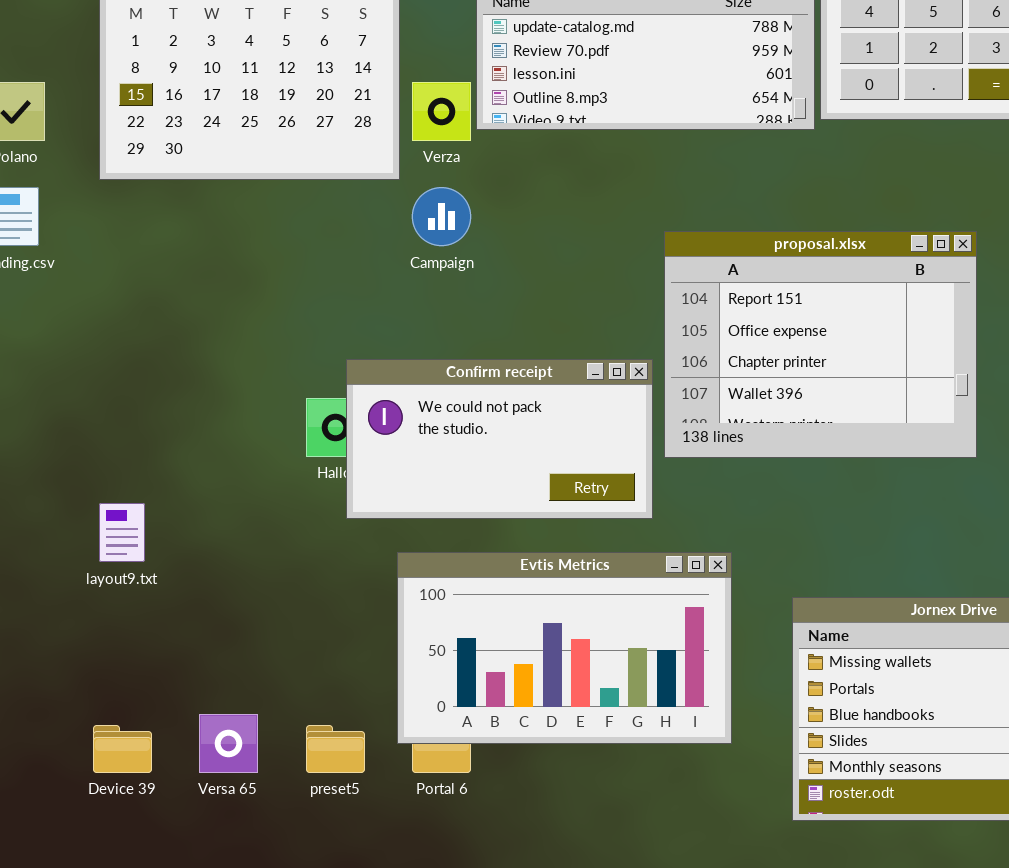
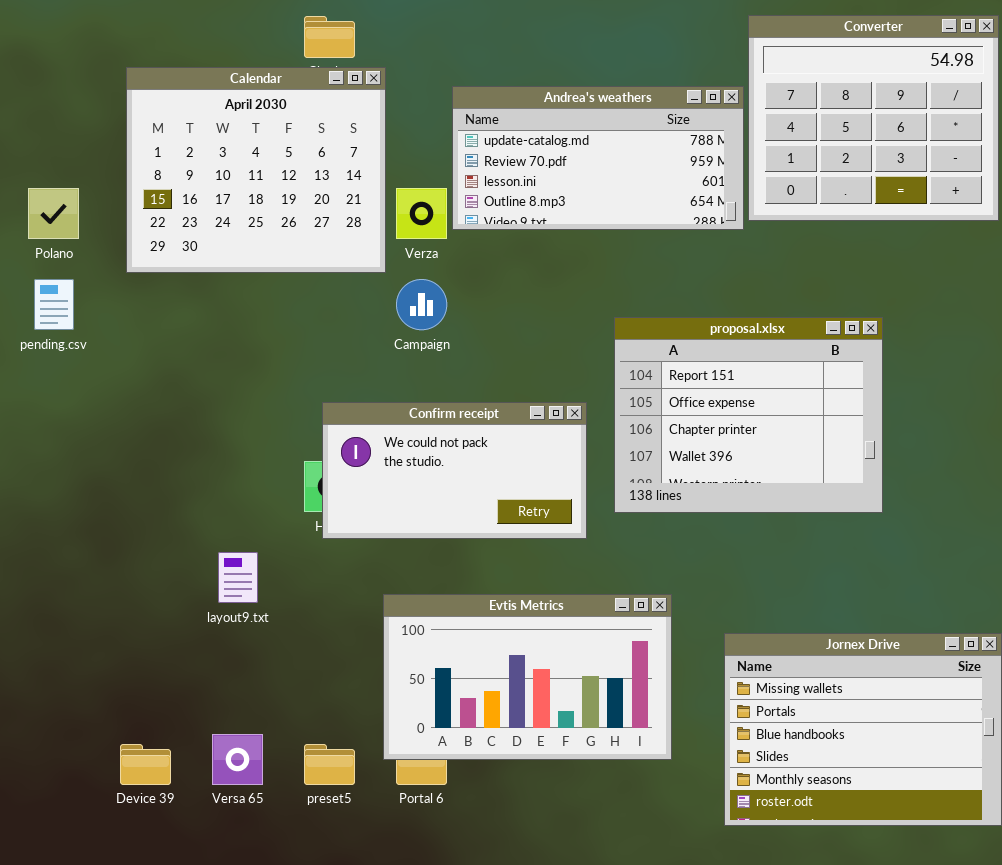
Confirm receipt: [346,359,653,519] -> [322,402,587,539], moved
layout9.txt: [99,503,145,562] -> [218,552,258,603], moved

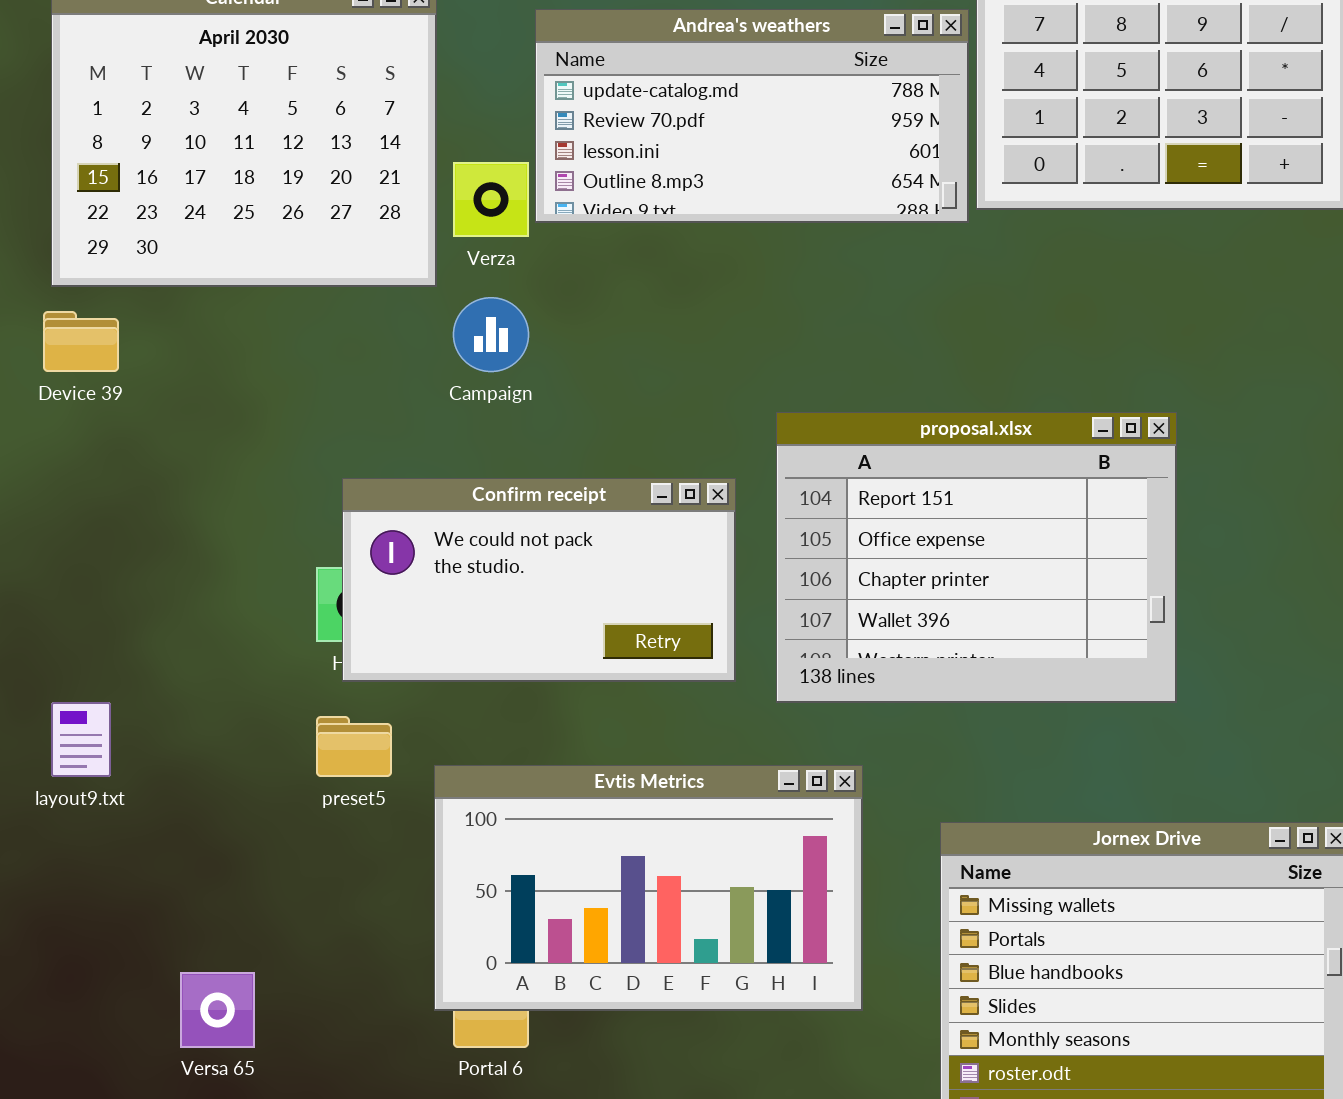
proposal.xlsx: [614,317,883,513] -> [776,412,1177,703], moved
layout9.txt: [218,552,258,603] -> [51,702,111,777], moved
Device 39: [120,744,171,785] -> [43,311,119,372], moved
preset5: [304,744,355,785] -> [316,716,392,777], moved

